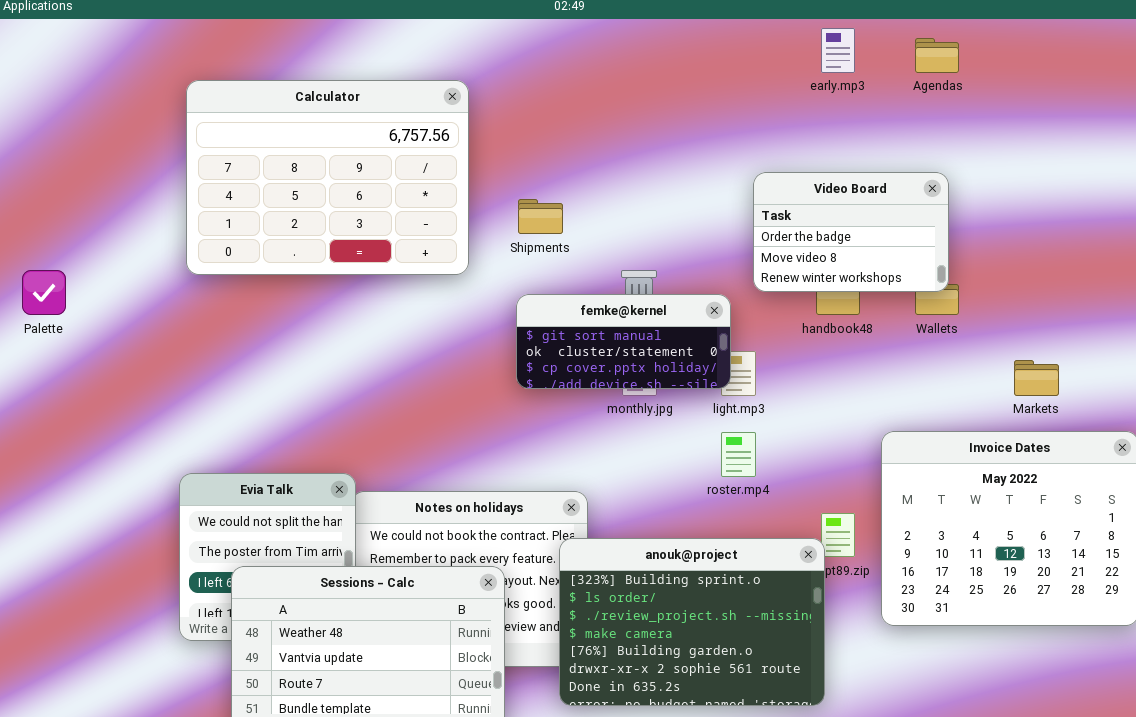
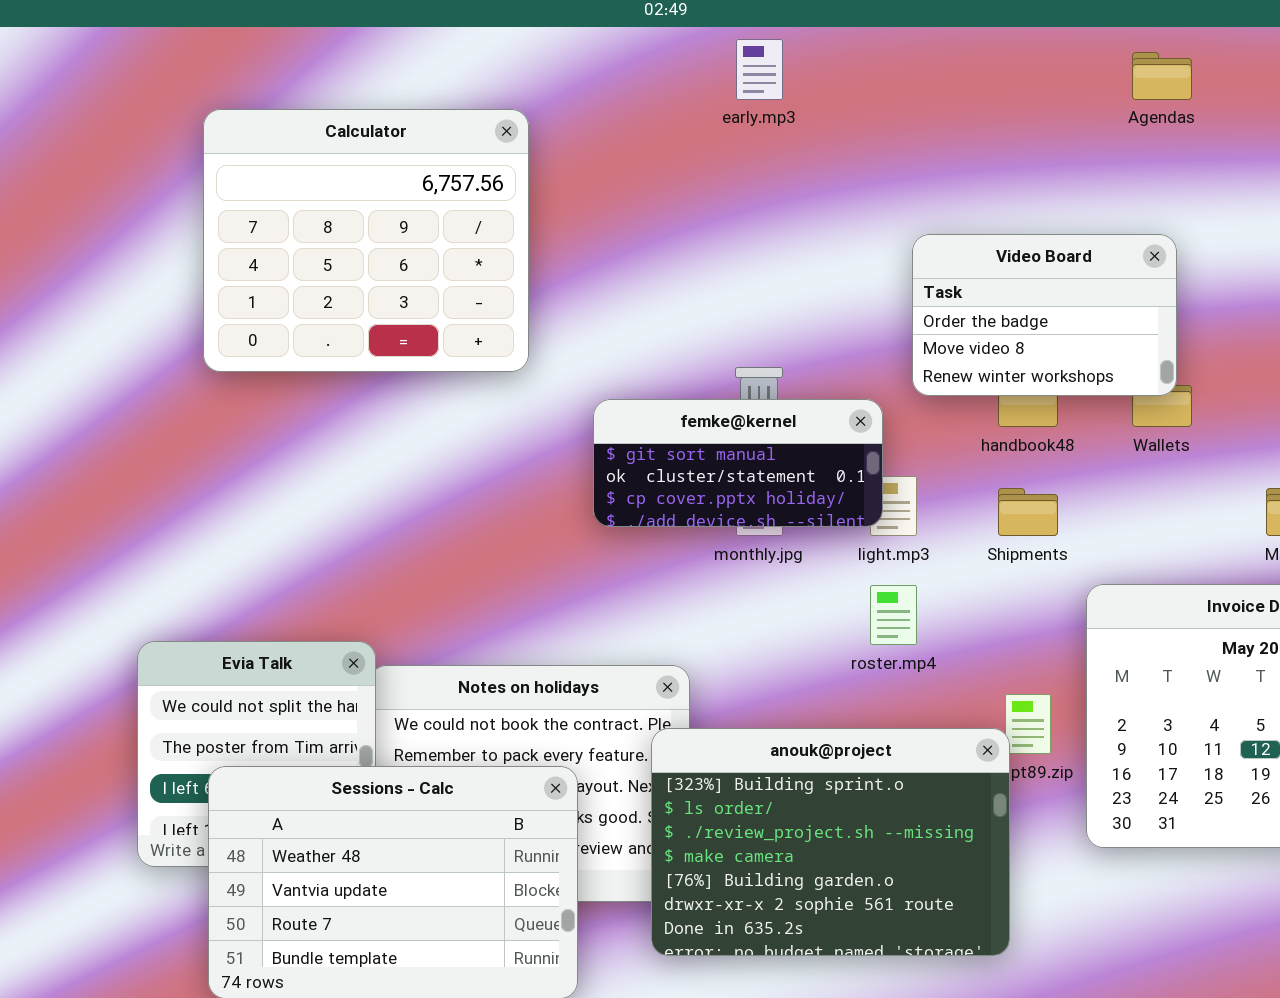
early.mp3: [821,28,855,73] -> [736,39,783,100], moved
Calculator: [186,80,469,275] -> [203,109,529,372], resized
Shipments: [518,199,563,234] -> [998,488,1058,536], moved

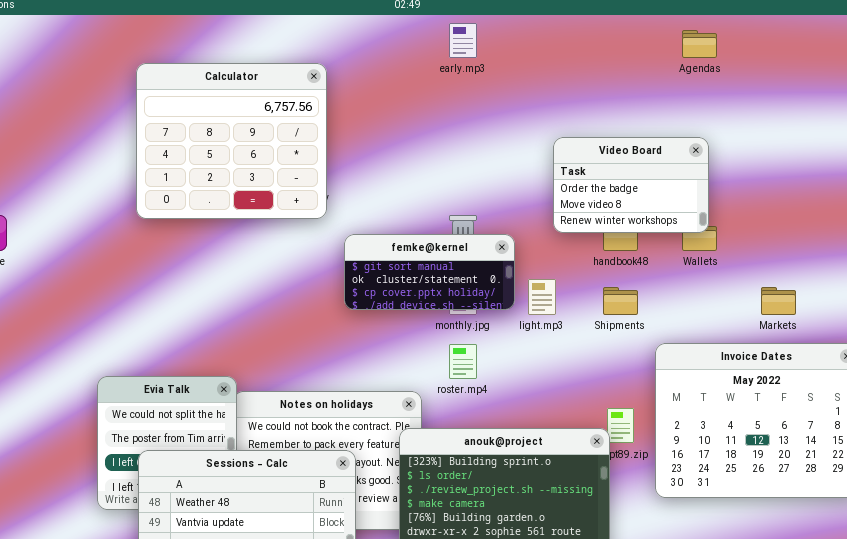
femke@kernel: [593,399,883,527] -> [344,234,515,310], moved
roster.mp4: [870,585,917,645] -> [449,344,477,379], moved

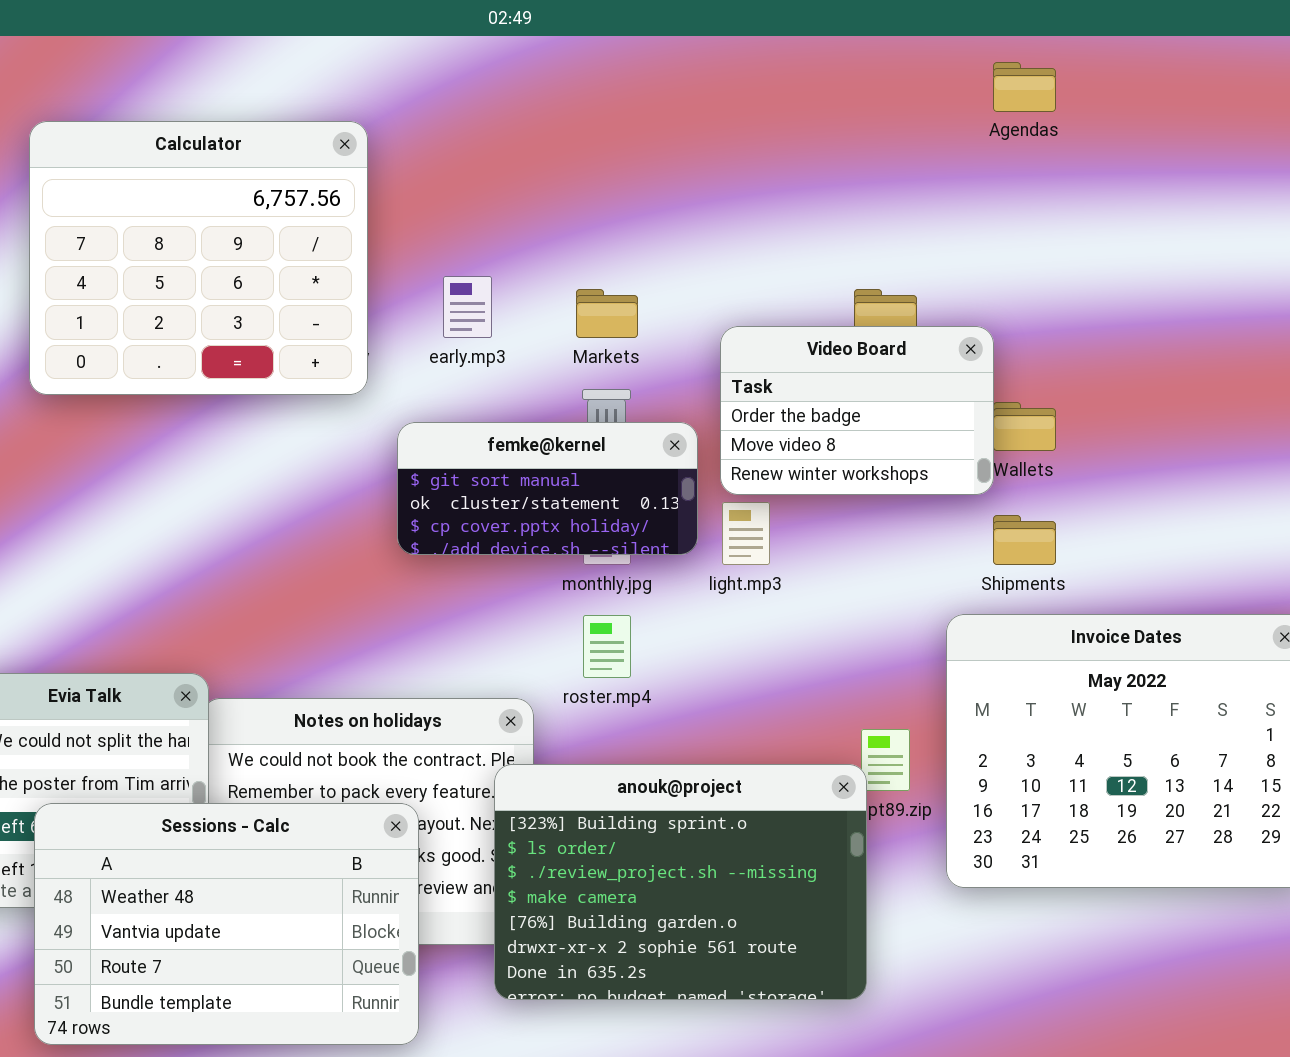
early.mp3: [449,23,477,58] -> [443,276,492,338], moved
Video Board: [553,137,709,233] -> [720,326,994,495], moved
Shipments: [603,287,638,315] -> [993,515,1056,565], moved
Markets: [761,287,796,315] -> [576,289,638,338], moved

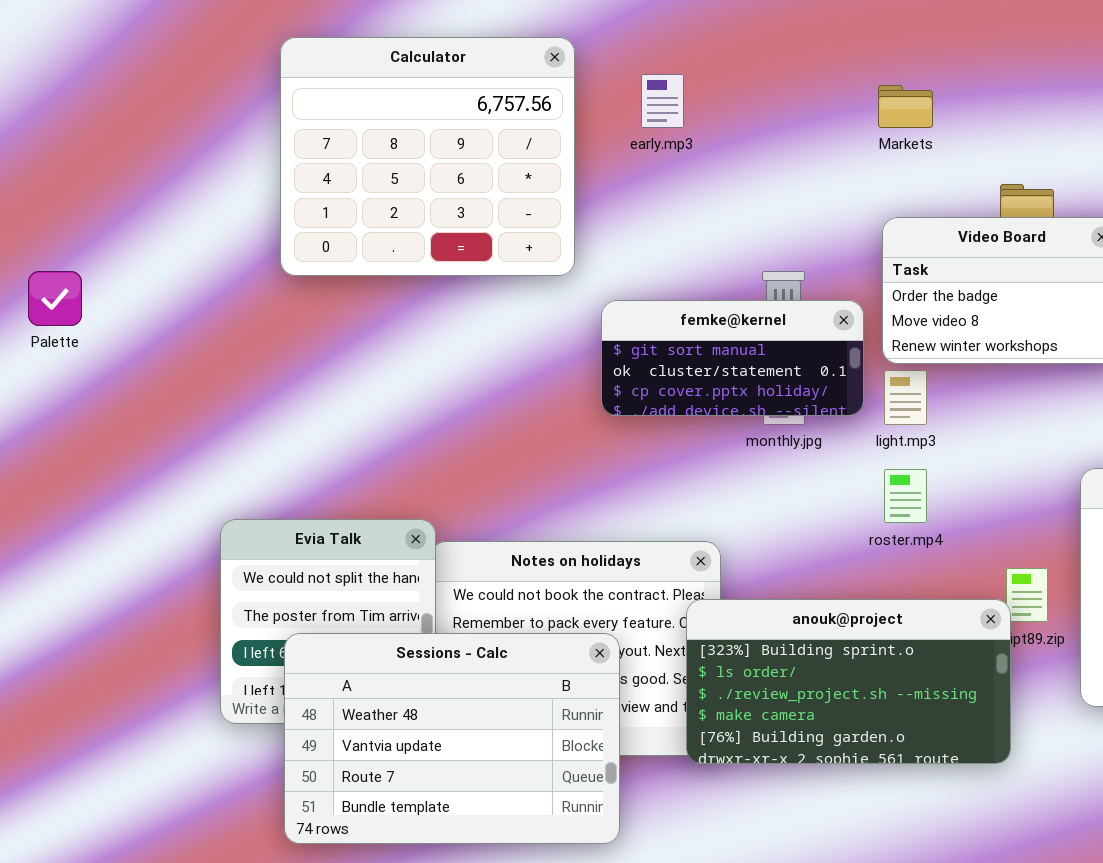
early.mp3: [443,276,492,338] -> [641,74,684,128], moved
Markets: [576,289,638,338] -> [878,85,933,128], moved
roster.mp4: [583,615,631,678] -> [884,469,927,523], moved
anouk@project: [494,764,867,1000] -> [686,599,1011,764], resized

